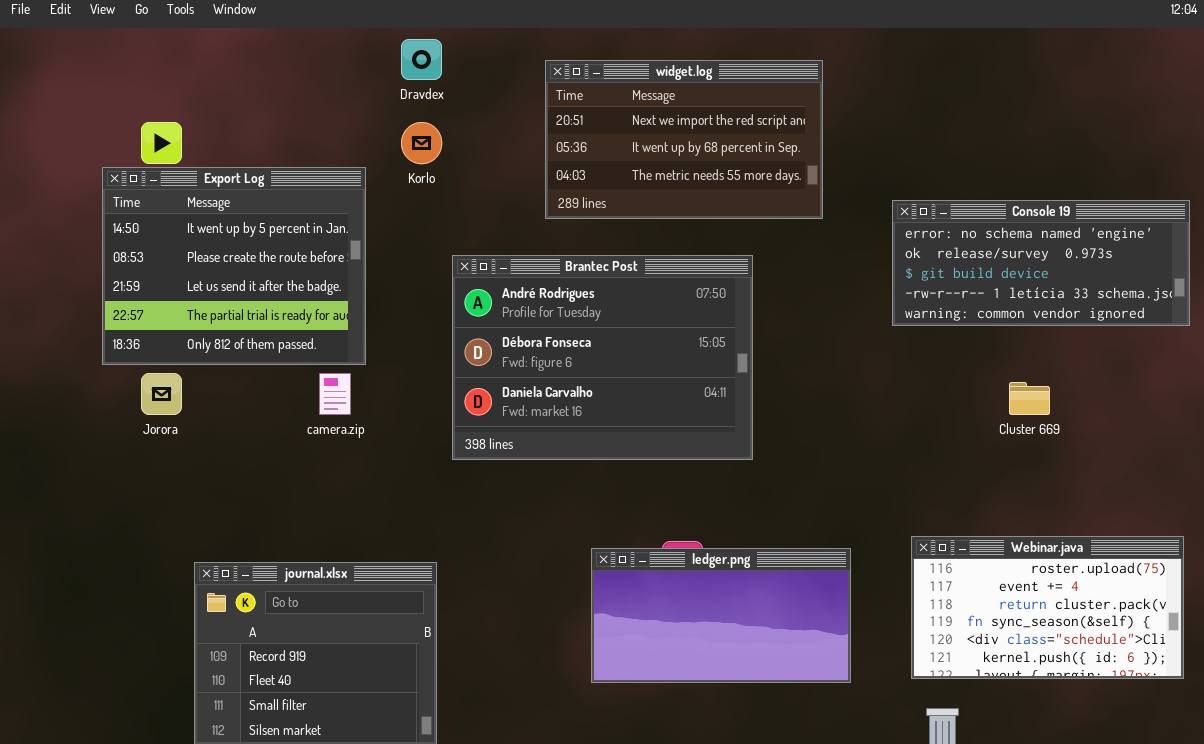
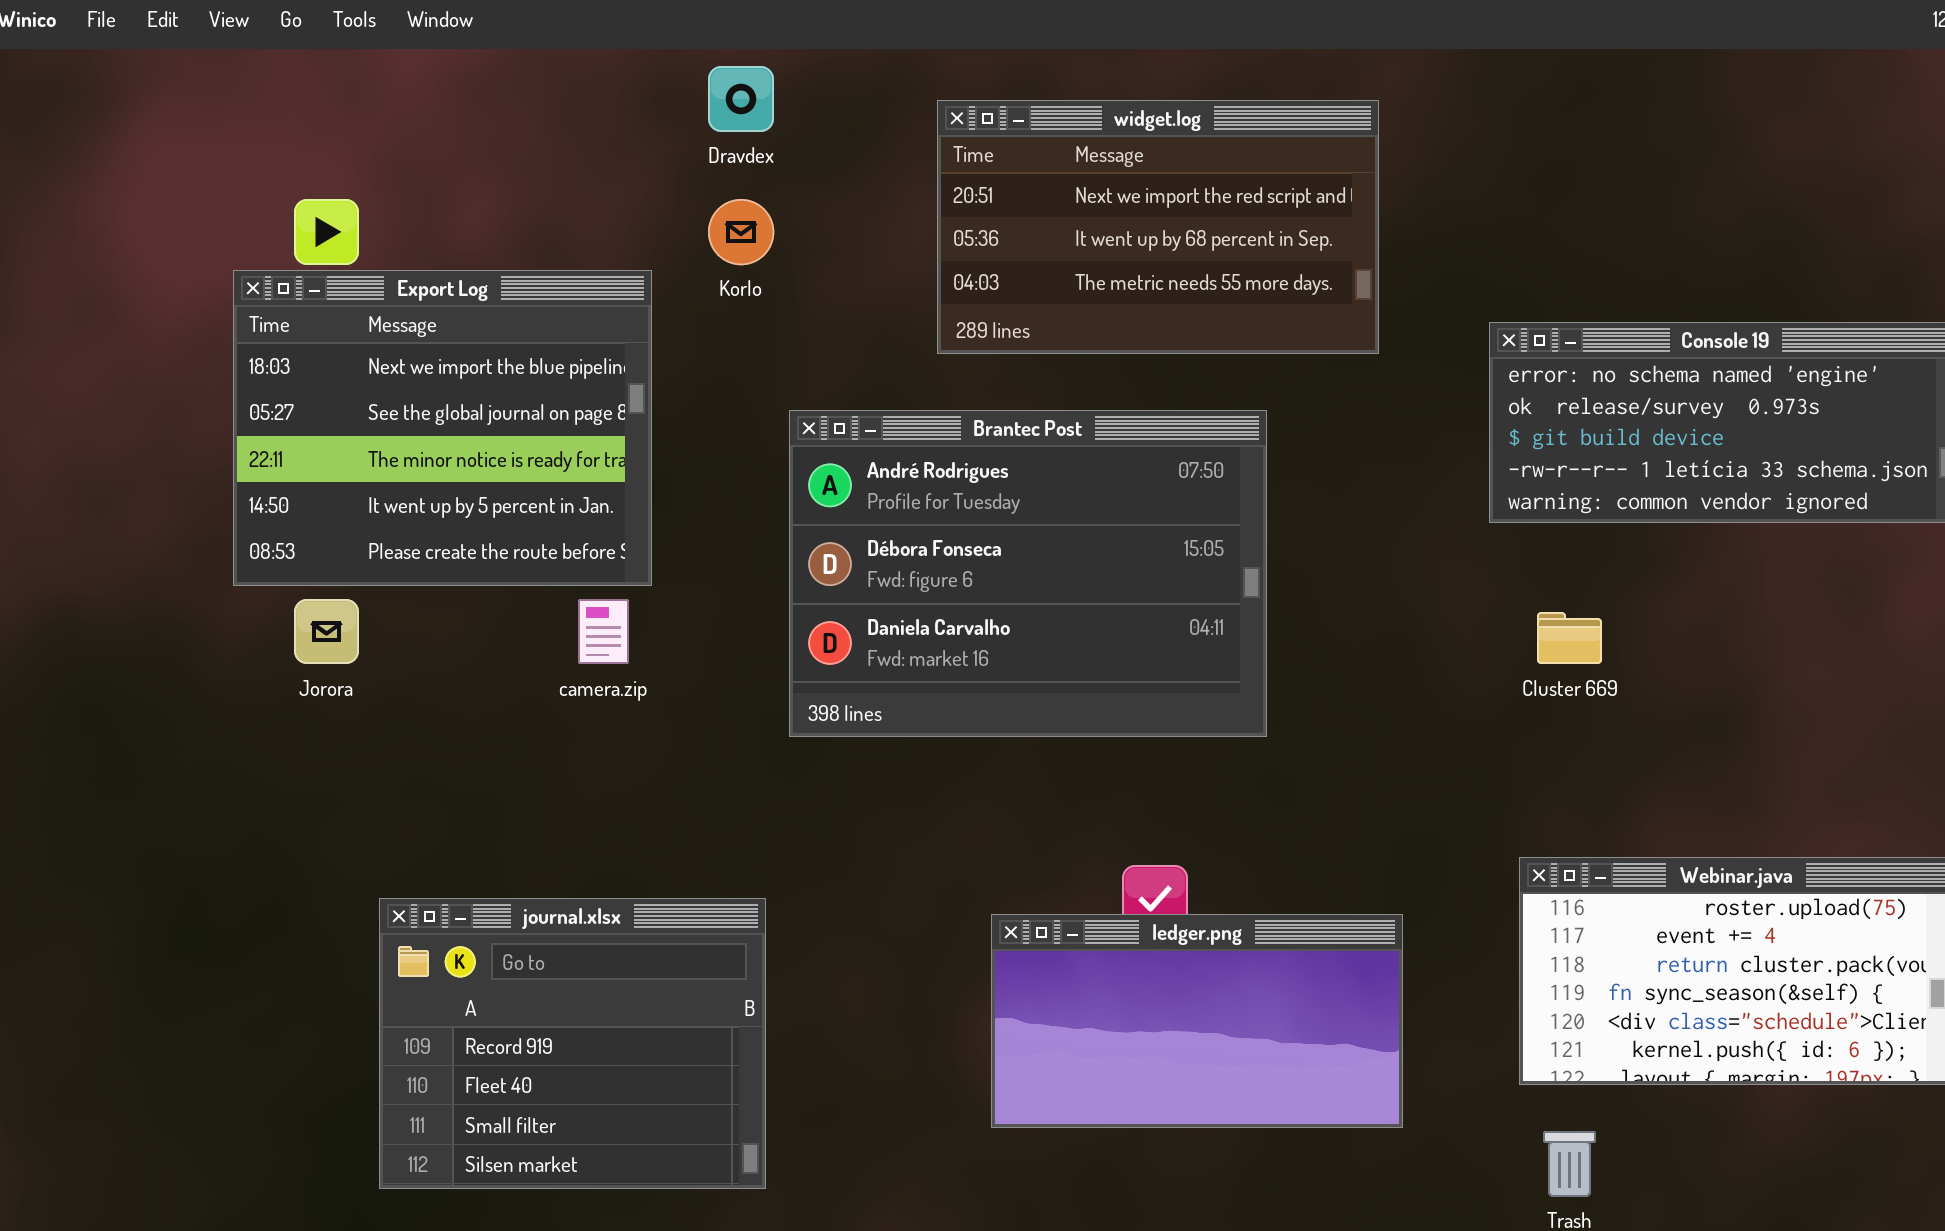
Export Log: [102,167,366,365] -> [233,270,652,586], scrolled up 3 rows
Cluster 669: [1009,382,1050,415] -> [1537,612,1602,664], moved
ledger.png: [591,548,851,683] -> [991,914,1403,1128], moved

